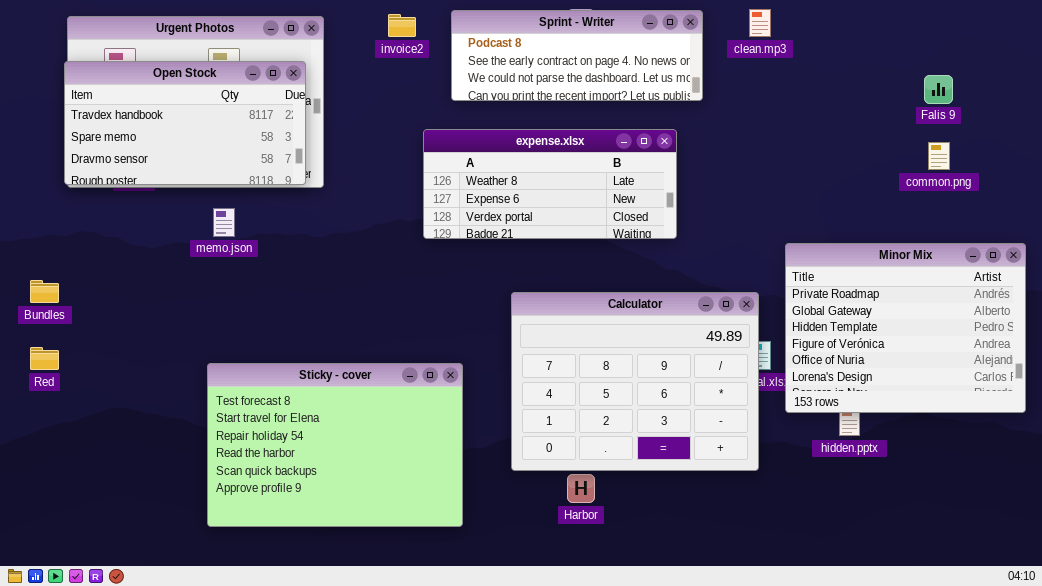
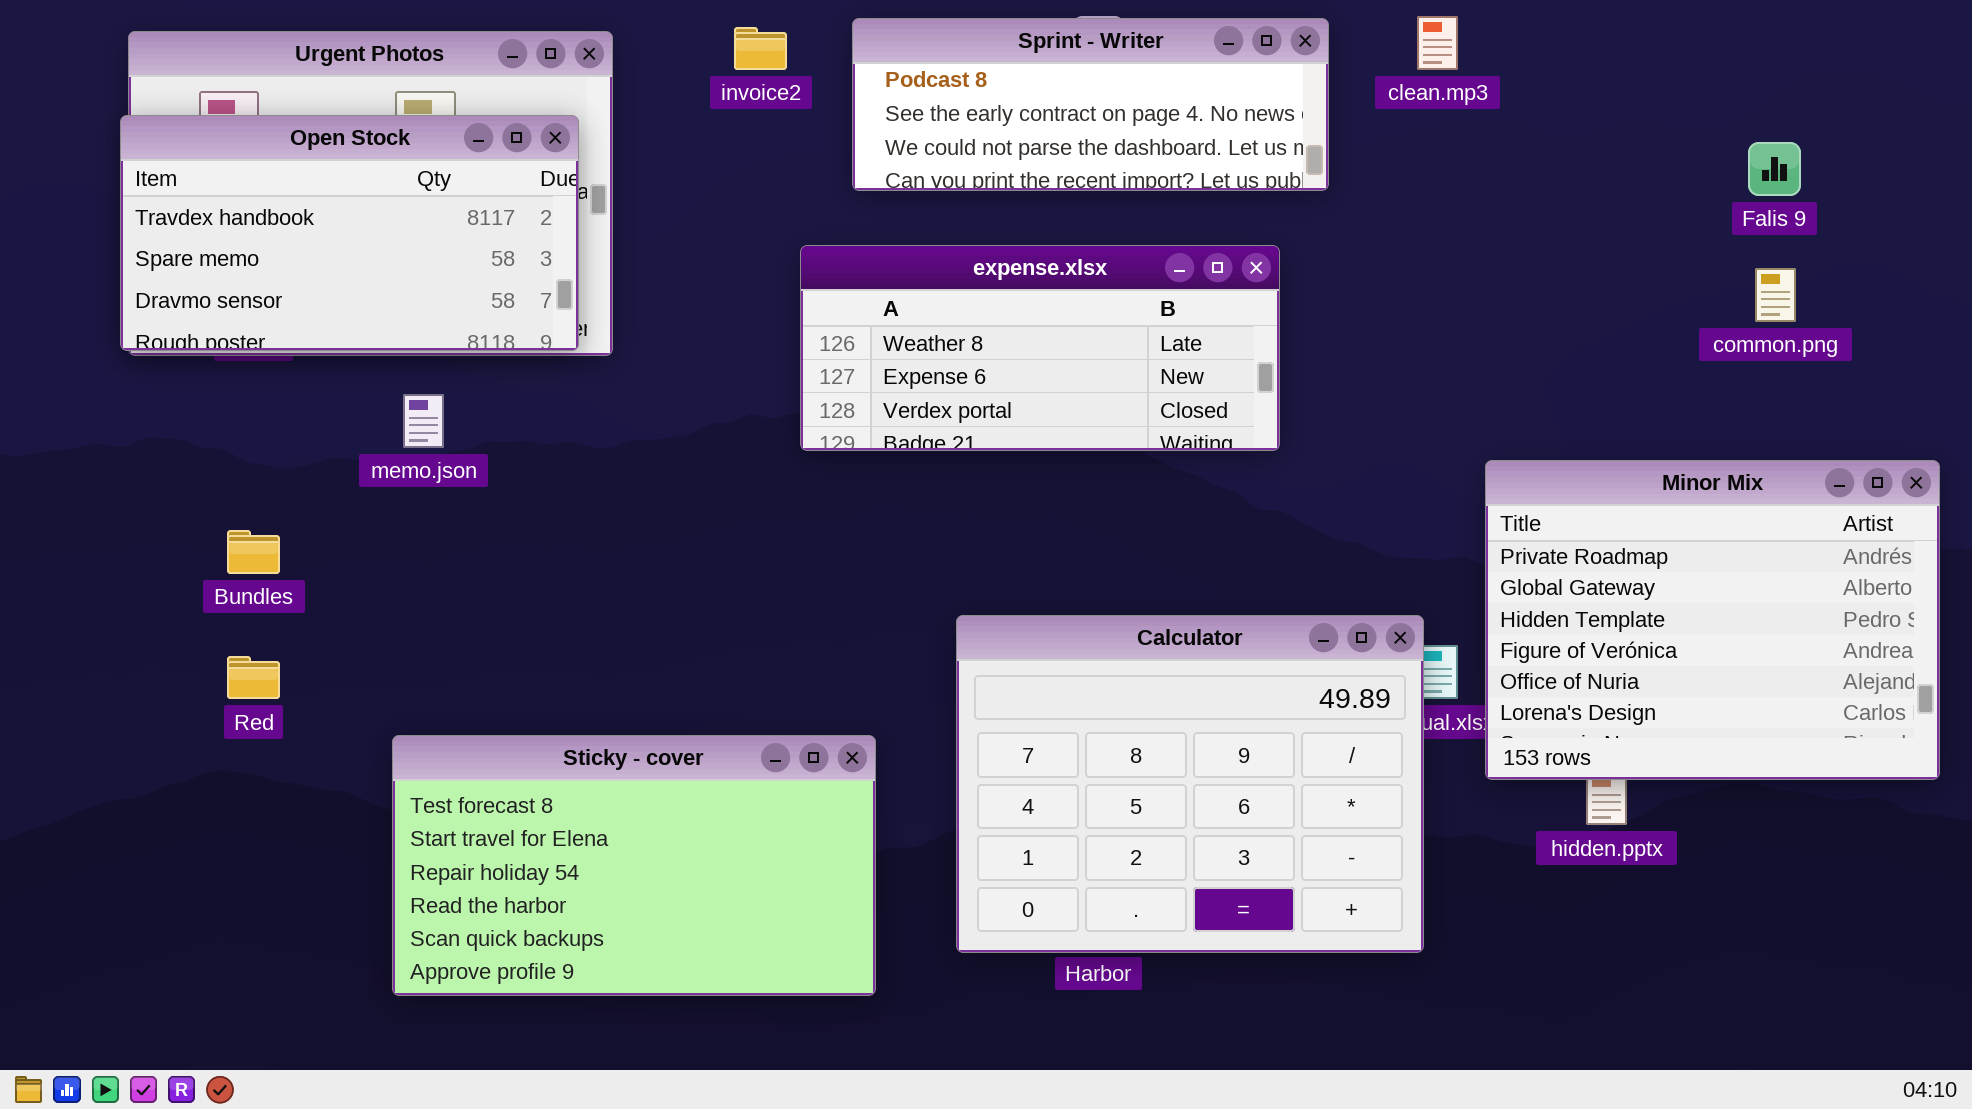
Bundles: [30,280,59,303] -> [227,530,280,574], moved
Calculator: [511,292,759,471] -> [956,615,1424,953], moved
Red: [30,347,59,370] -> [227,656,280,699], moved
Sticky - cover: [207,363,463,527] -> [392,735,876,996], resized

